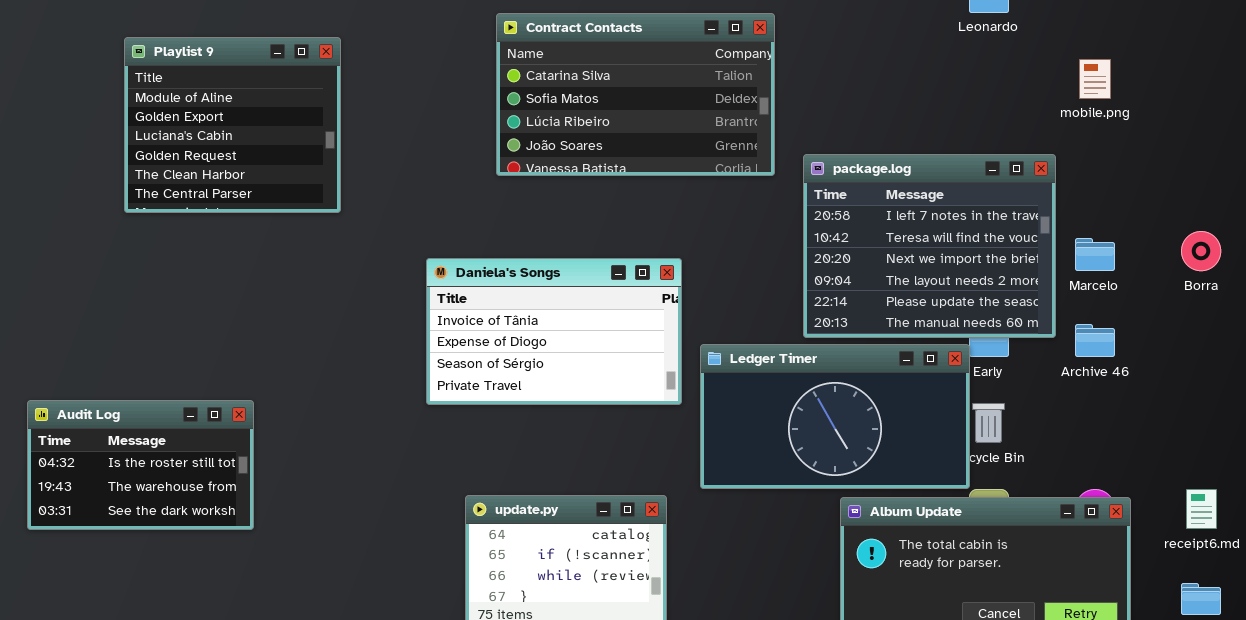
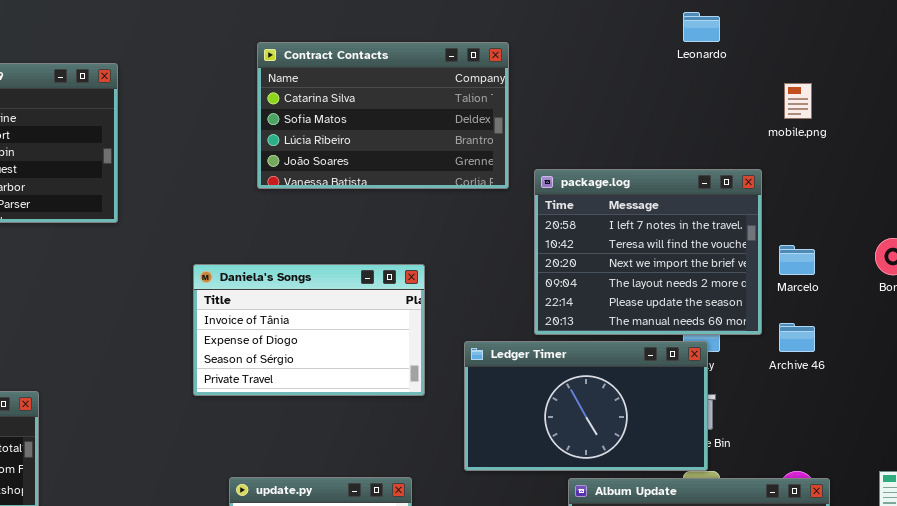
Ledger Timer: [700,344,970,489] -> [464,341,708,471], moved

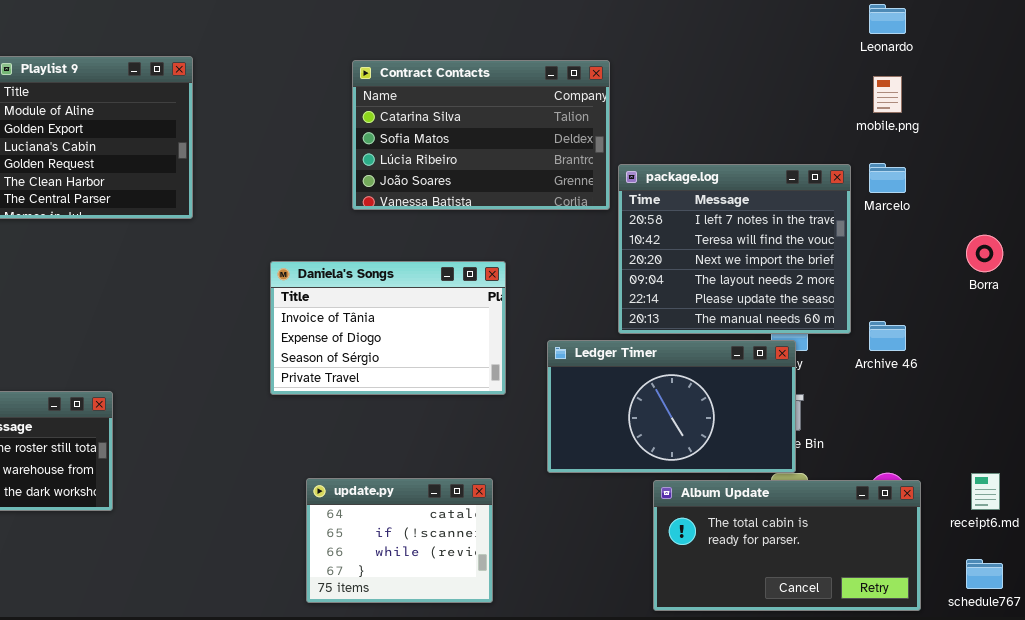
Leonardo: [683,12,720,42] -> [869,4,906,34], moved
Contract Contacts: [257,42,509,189] -> [352,60,610,210], moved
Marcelo: [779,245,815,275] -> [869,163,906,193], moved

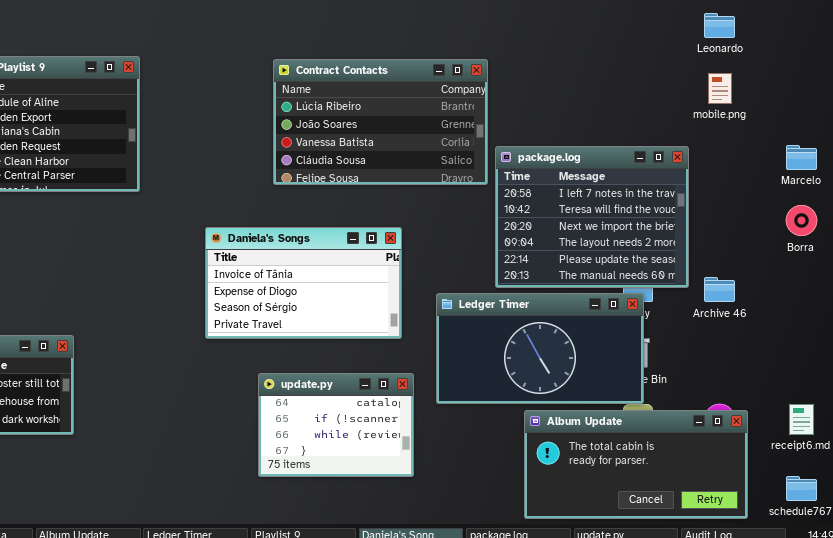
Contract Contacts: [352,60,610,210] -> [273,59,488,185], scrolled down 2 rows
Marcelo: [869,163,906,193] -> [786,145,817,170], moved
update.py: [306,478,493,603] -> [258,373,414,477], moved

